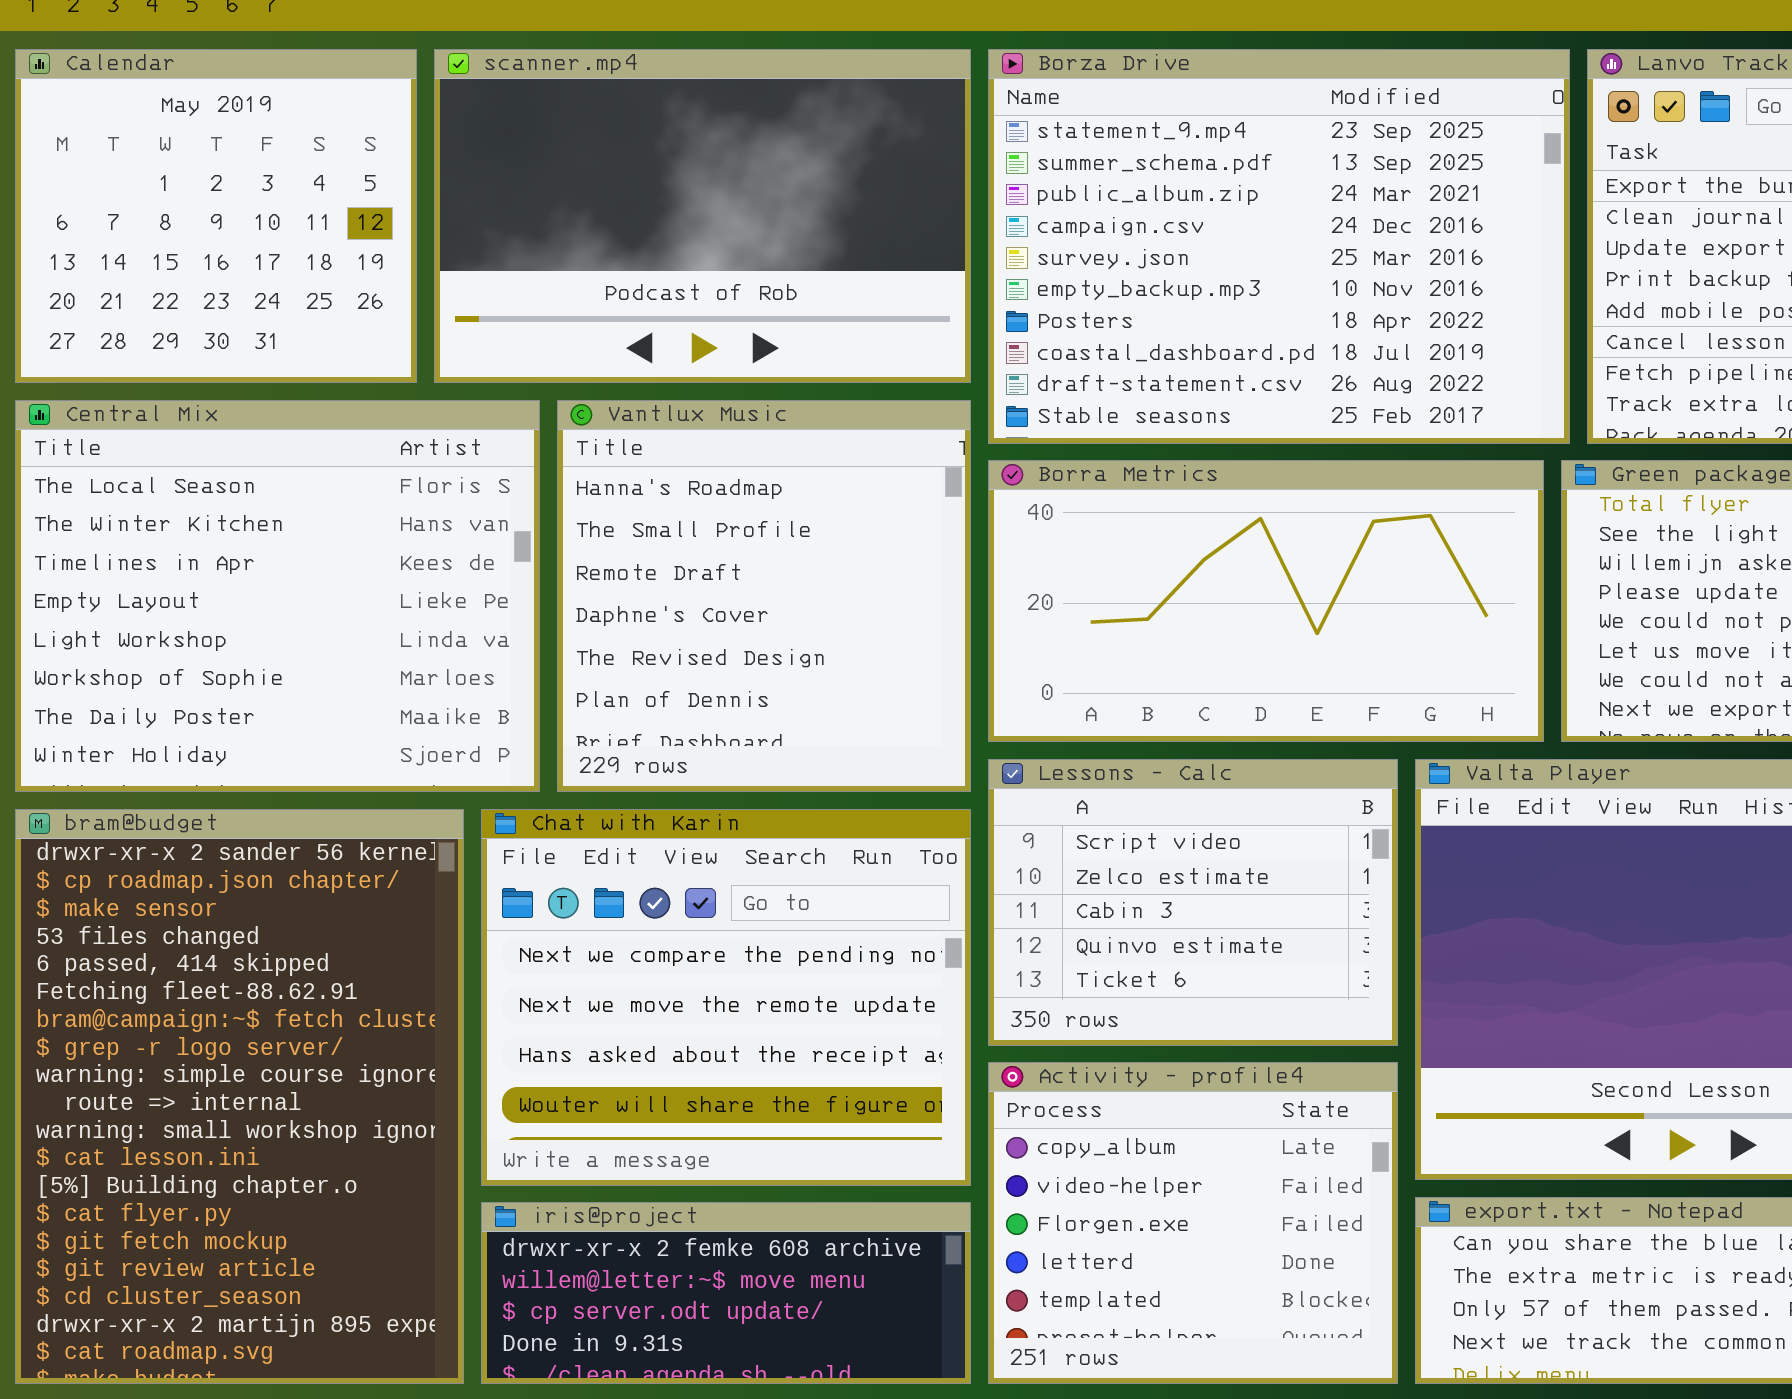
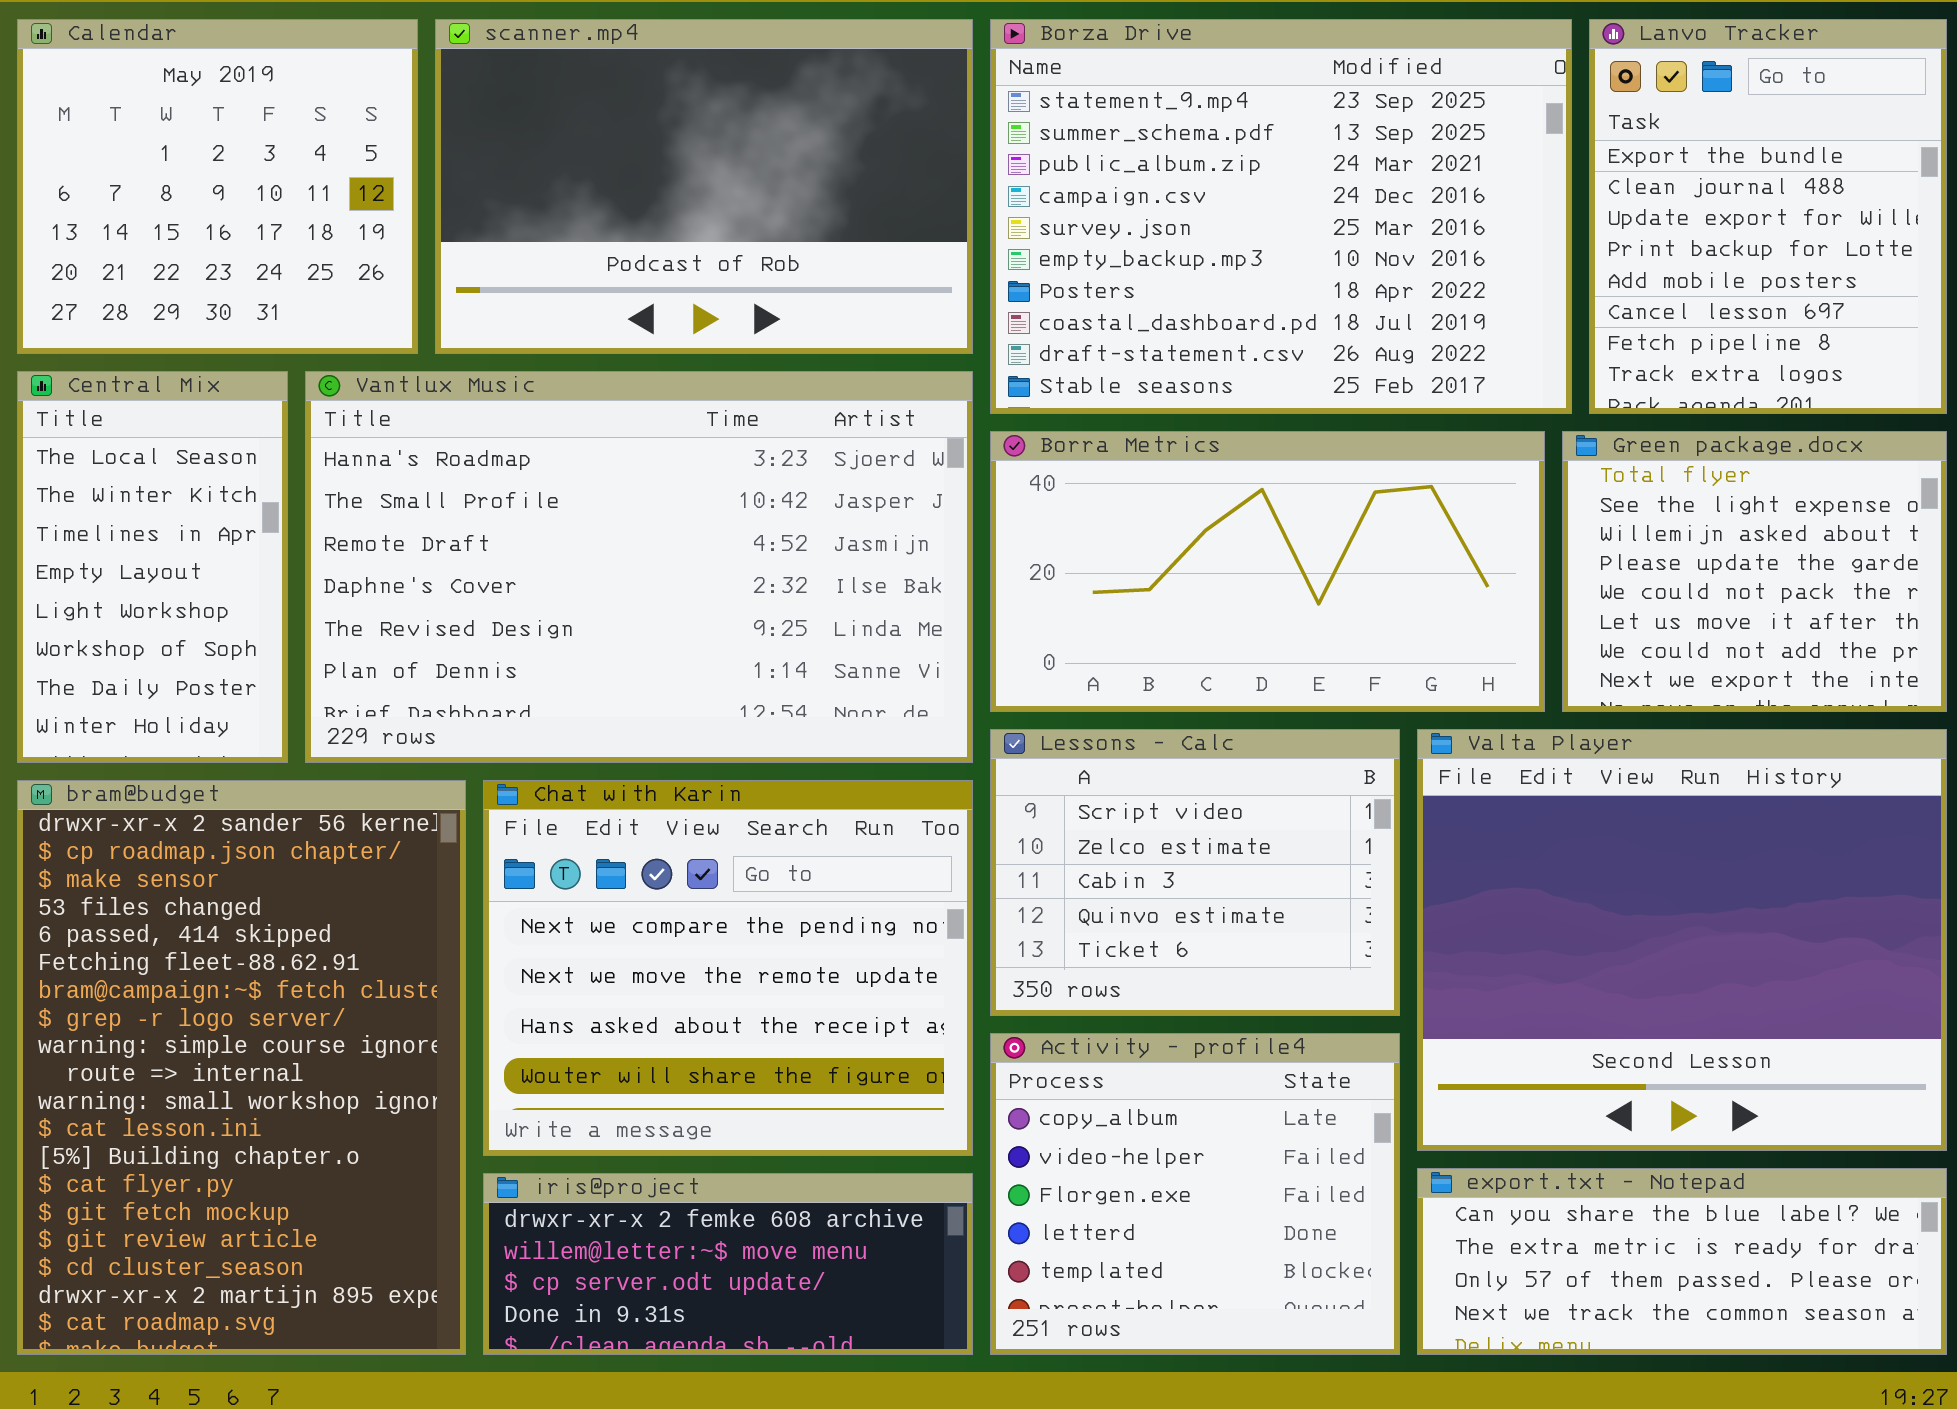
Central Mix: [15,400,540,792] -> [17,371,288,763], resized
Vantlux Music: [557,400,971,792] -> [305,371,973,763], resized

